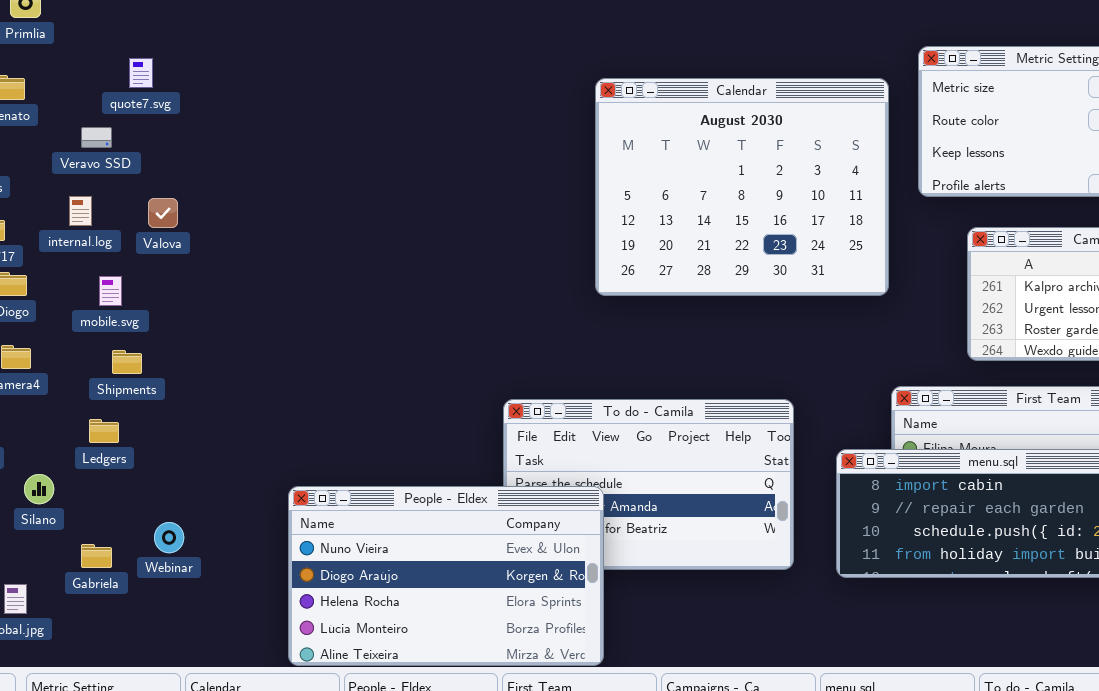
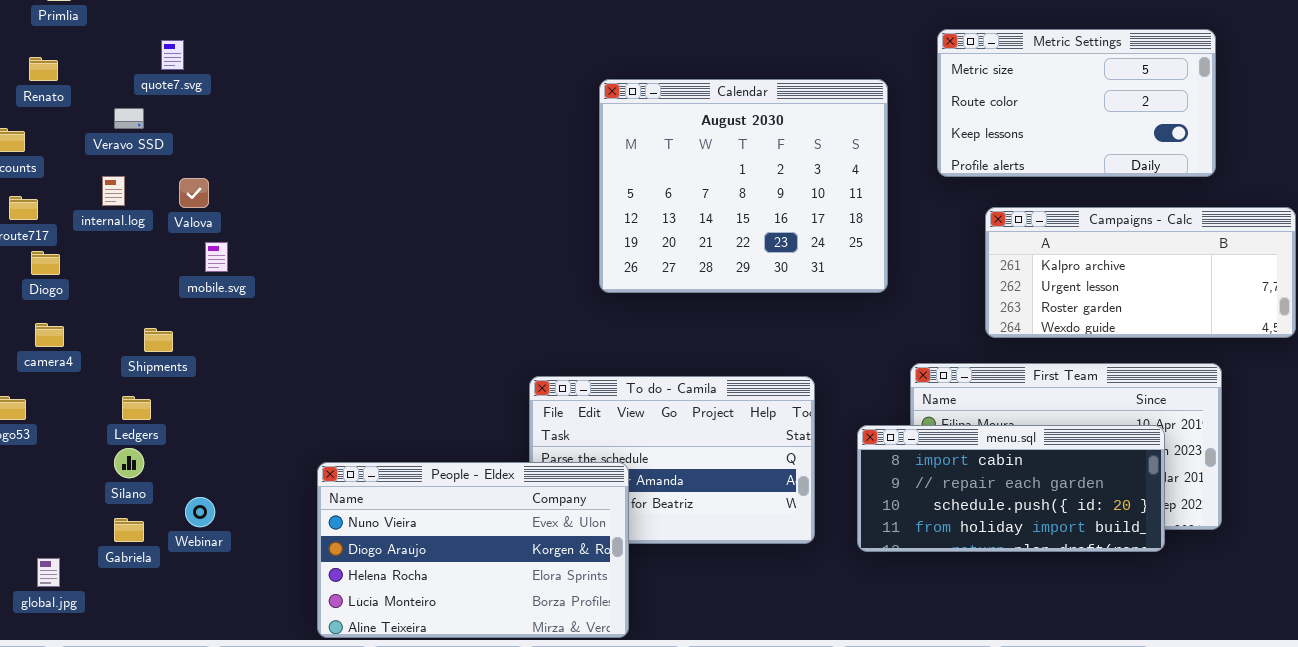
Calendar: [595,78,889,296] -> [599,79,888,293], moved
mobile.svg: [99,276,122,306] -> [205,242,228,272], moved
Silano: [24,474,54,504] -> [114,448,144,478], moved

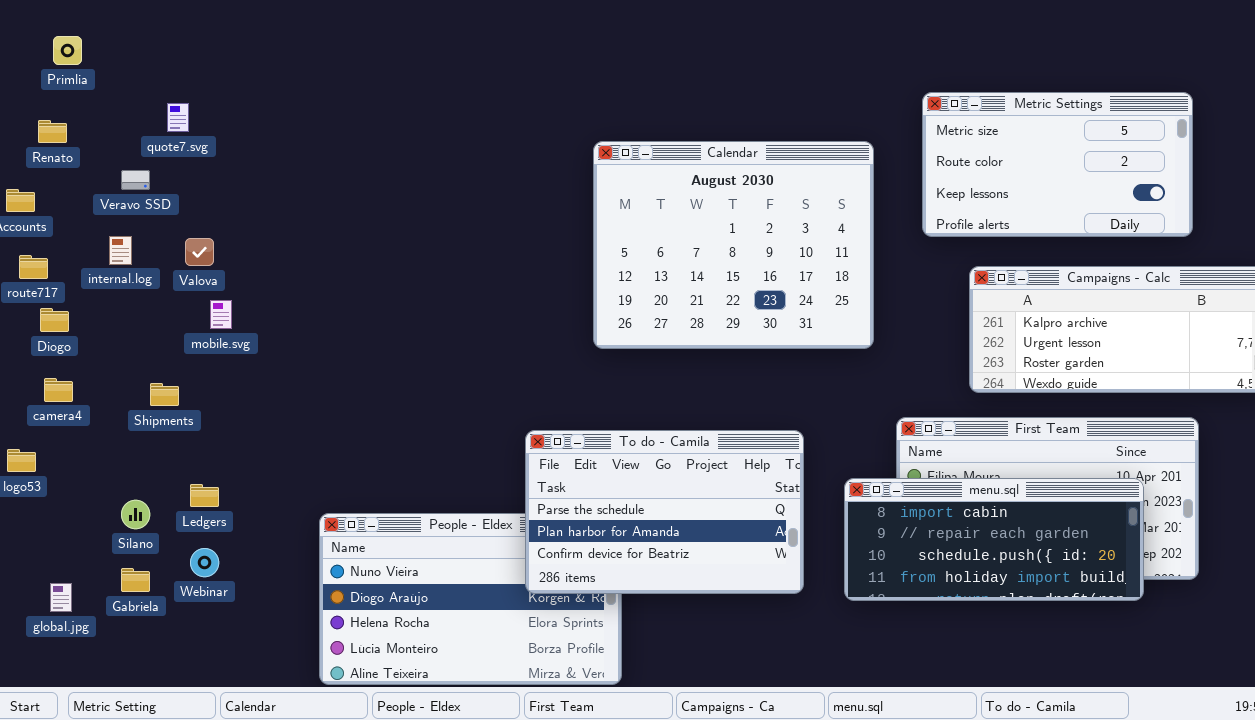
To do - Camila: [529,376,815,544] -> [525,430,804,594], raised
Ledgers: [122,396,151,420] -> [190,484,219,507], moved
global.jpg: [37,558,60,587] -> [50,583,72,612], moved

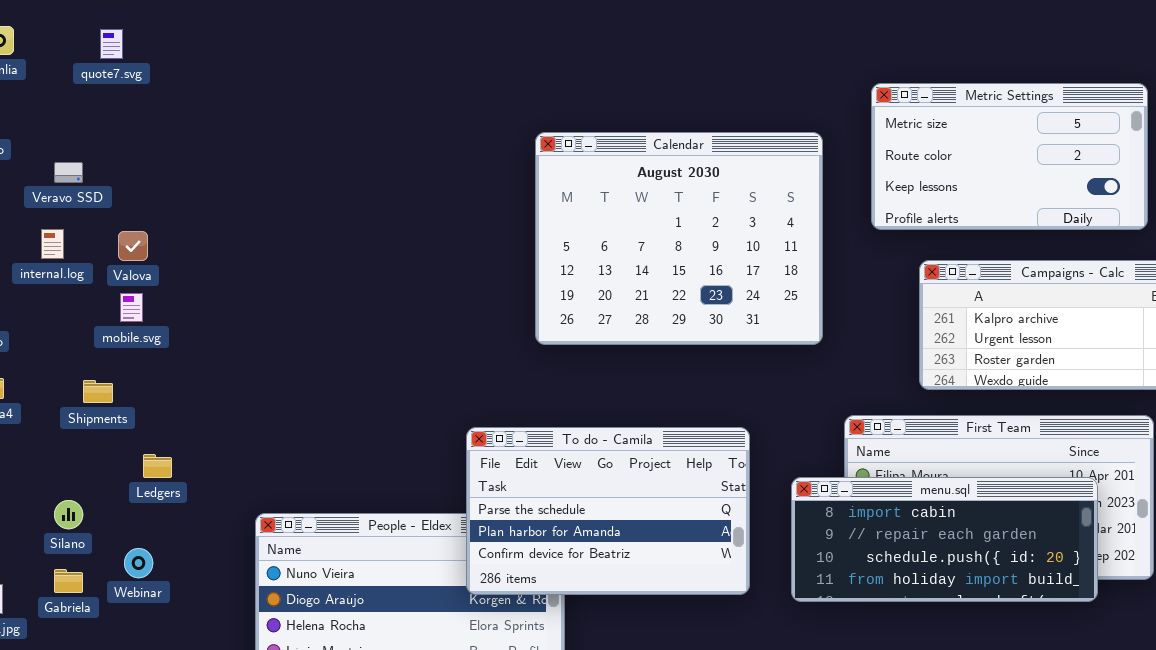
quote7.svg: [167,103,189,132] -> [100,29,123,59], moved
mobile.svg: [210,300,232,329] -> [120,293,143,322], moved
Ledgers: [190,484,219,507] -> [143,454,172,478], moved

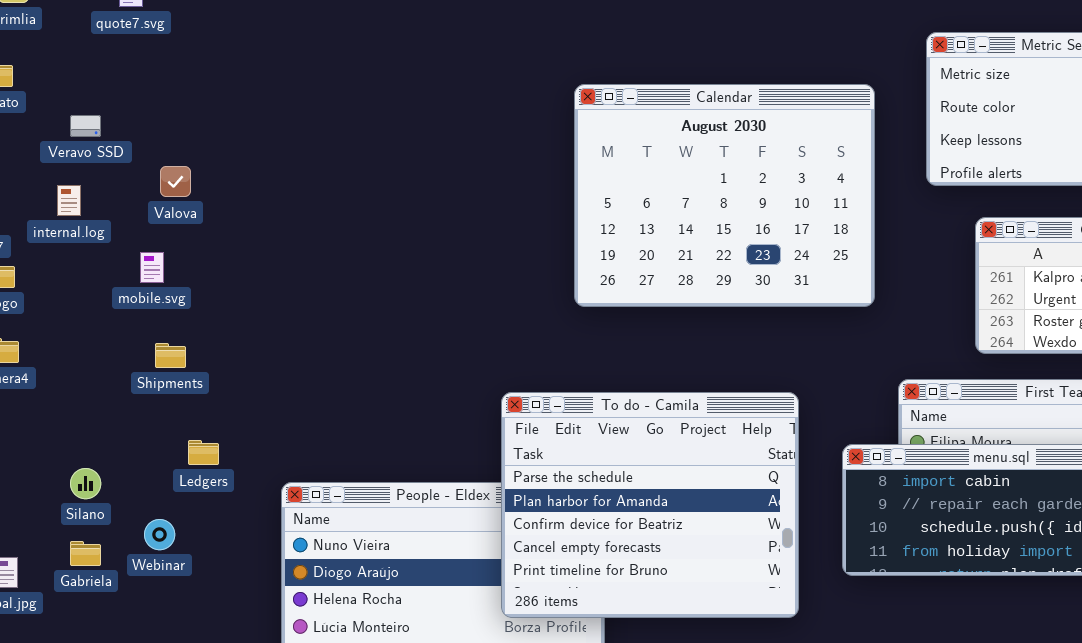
Valova: [118,231,148,261] -> [160,166,191,197], moved
Shipments: [83,380,113,403] -> [155,343,186,368], moved
To do - Camila: [466,427,750,595] -> [501,392,799,618], resized
Ledgers: [143,454,172,478] -> [188,440,219,465], moved

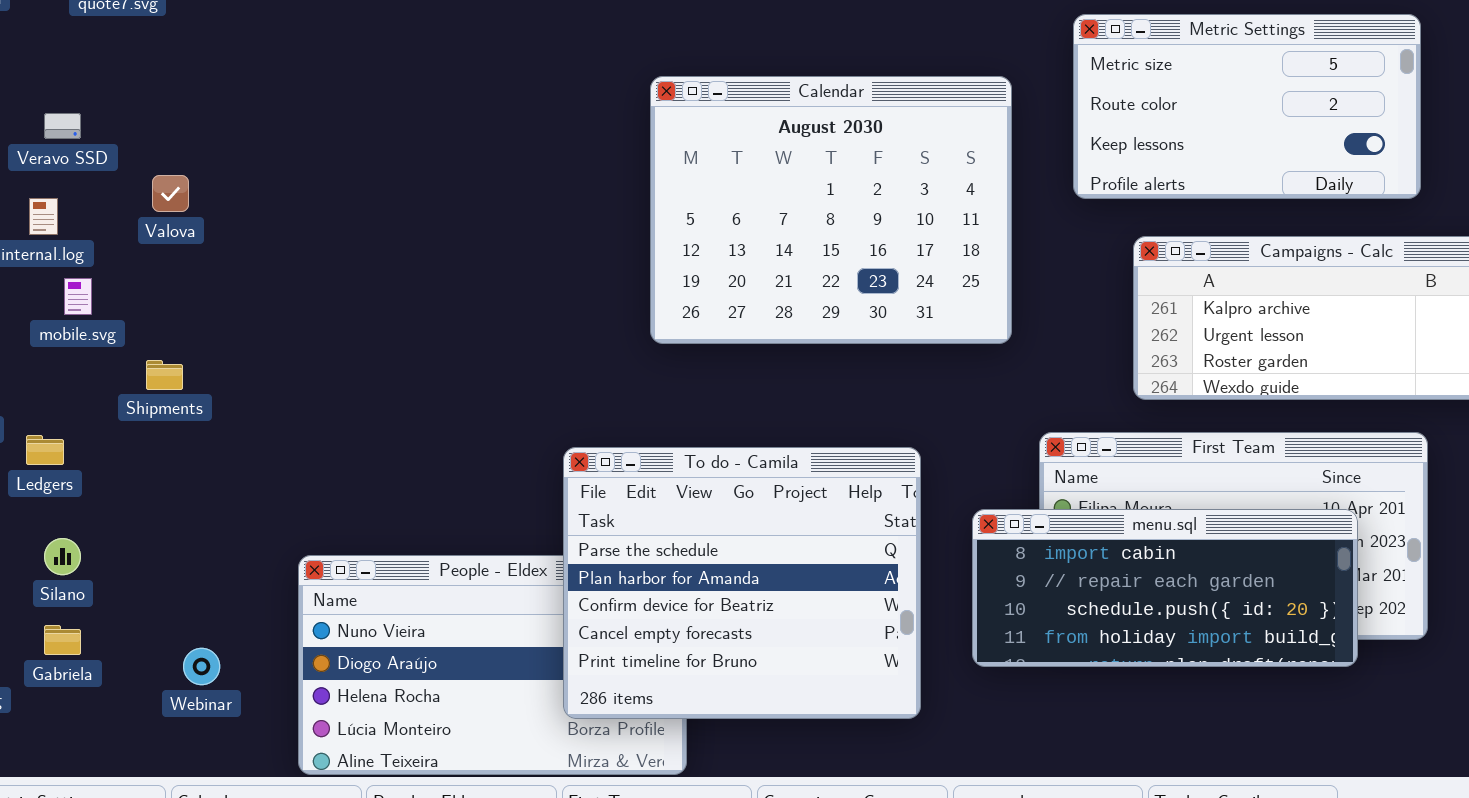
mobile.svg: [140,252,164,283] -> [64,278,92,315], moved
Shipments: [155,343,186,368] -> [146,360,183,390], moved
Ledgers: [188,440,219,465] -> [26,435,64,465], moved
Webinar: [144,519,175,550] -> [183,648,220,685], moved

